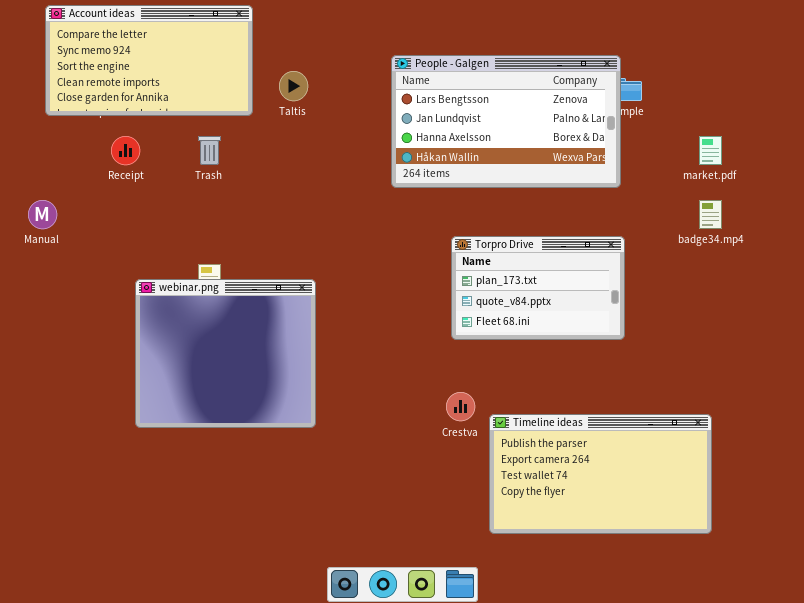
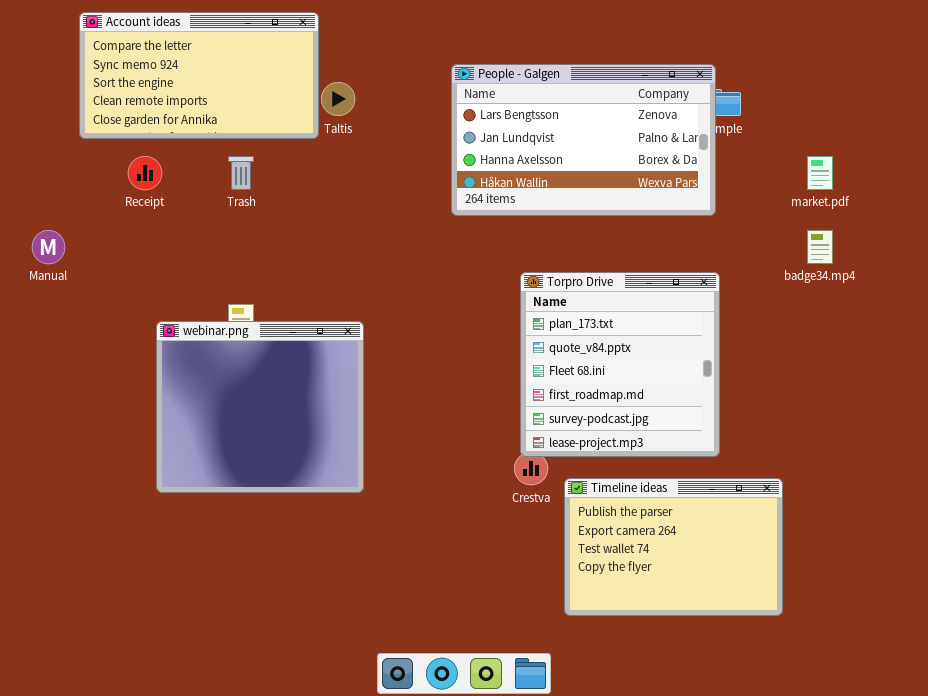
Account ideas: [45,5,253,116] -> [79,12,319,139], moved
Torpro Drive: [451,236,625,340] -> [520,272,720,457], resized
Timeline ideas: [489,414,712,534] -> [564,478,783,616], resized

